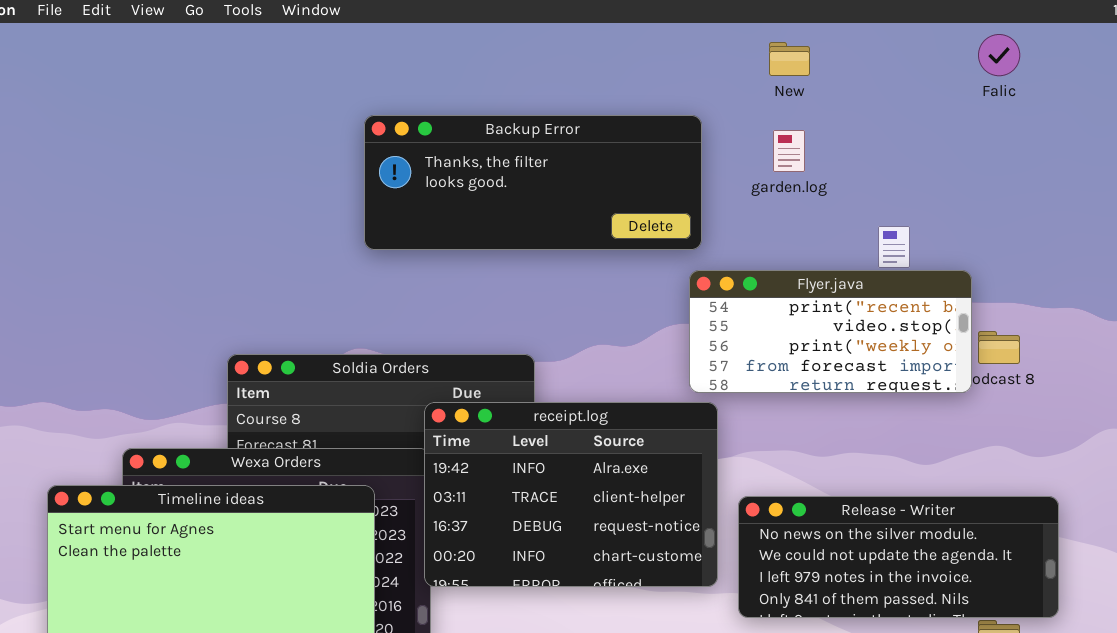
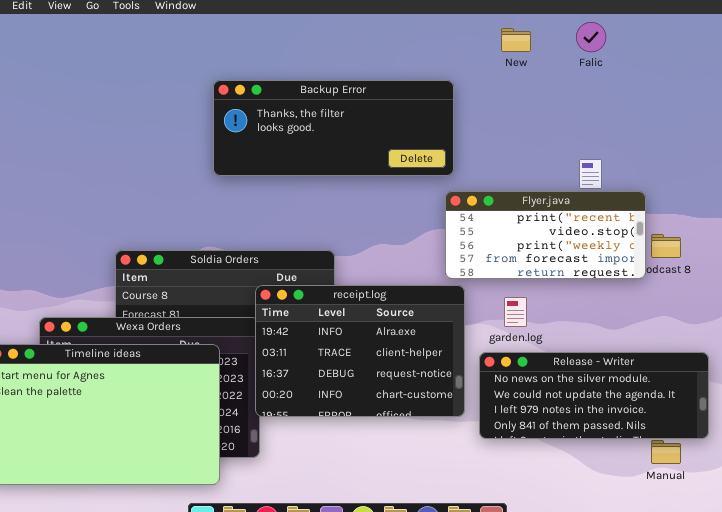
Falic: [978,34,1020,76] -> [576,22,606,52], moved
garden.log: [773,130,805,172] -> [504,297,527,327], moved

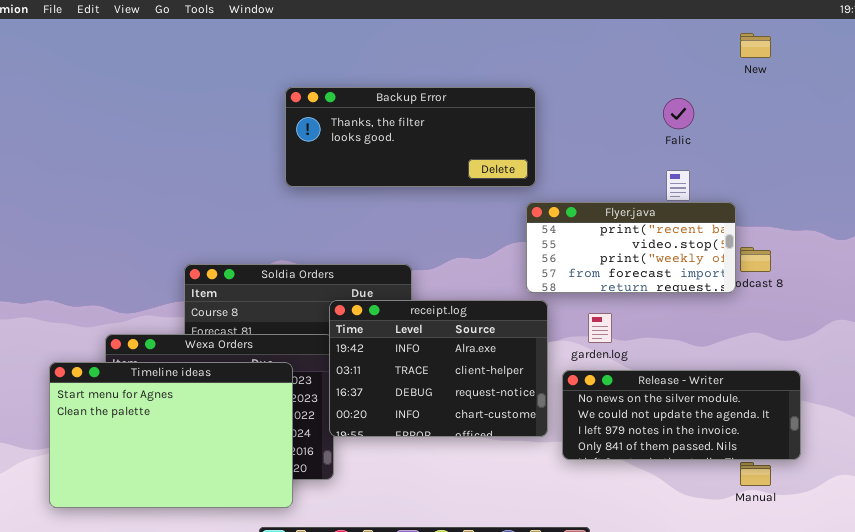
Falic: [576,22,606,52] -> [663,98,694,129], moved
New: [501,28,531,52] -> [740,33,771,58], moved

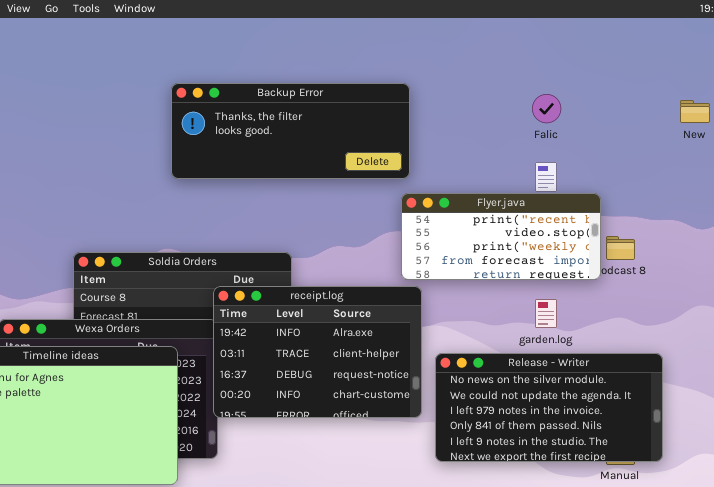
New: [740,33,771,58] -> [680,100,710,123], moved
garden.log: [588,313,612,343] -> [535,299,557,328], moved
Release - Writer: [562,370,801,460] -> [435,353,663,462], resized

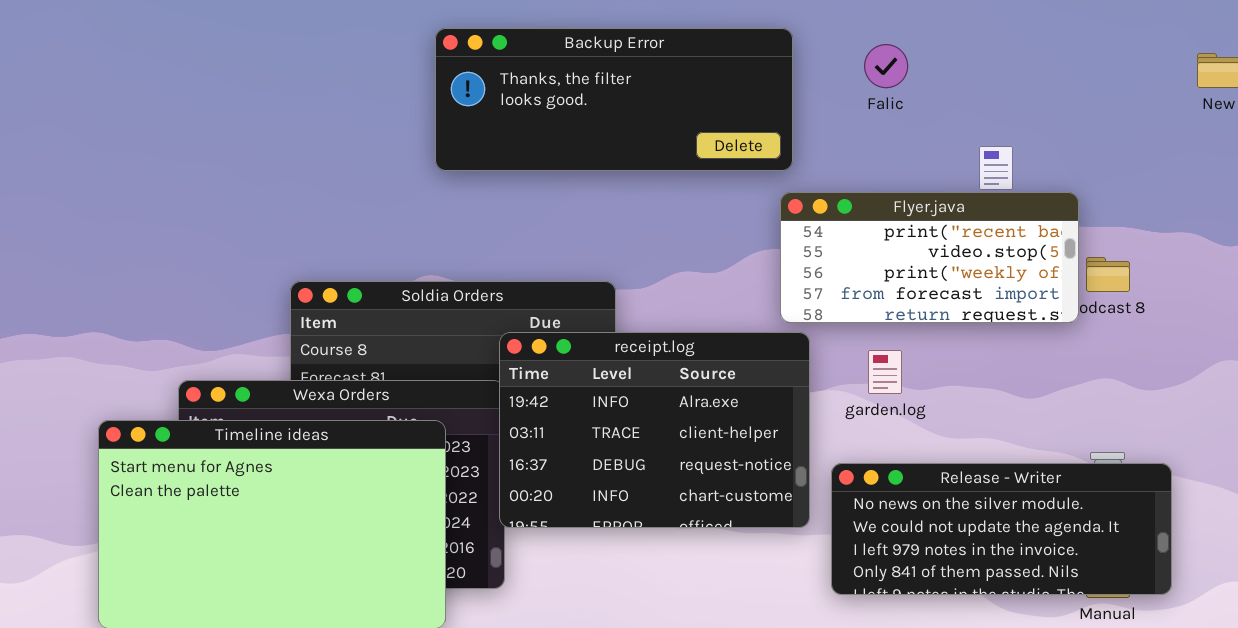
Falic: [532,94,561,123] -> [864,44,908,88], moved
garden.log: [535,299,557,328] -> [868,350,902,394], moved
Release - Writer: [435,353,663,462] -> [831,463,1172,595], resized

